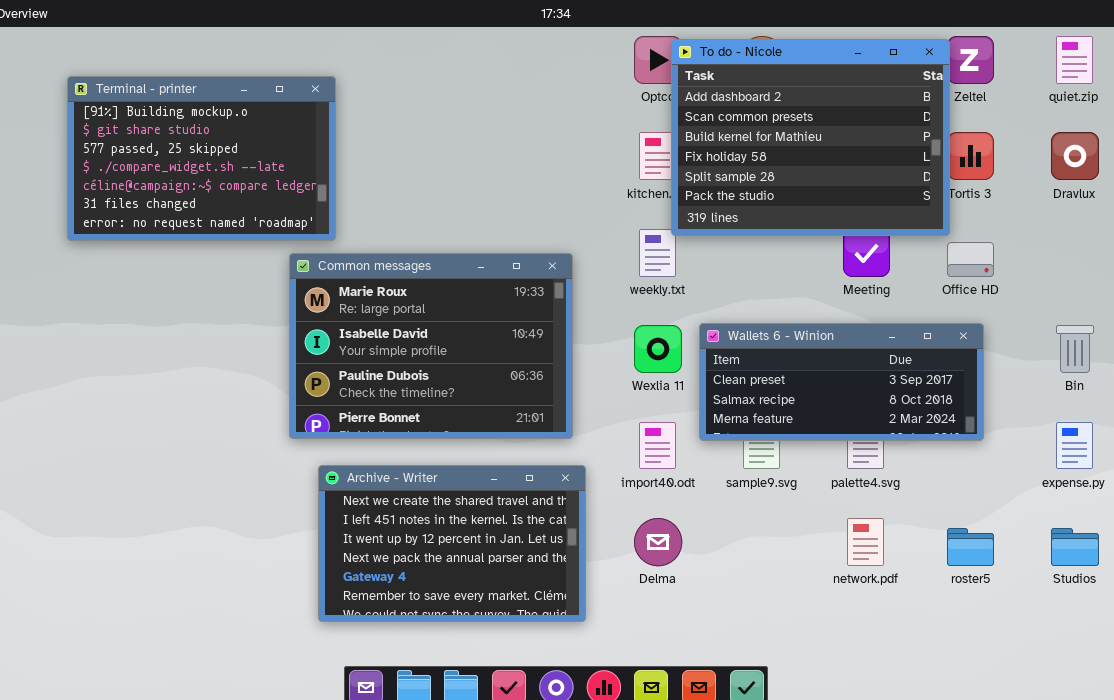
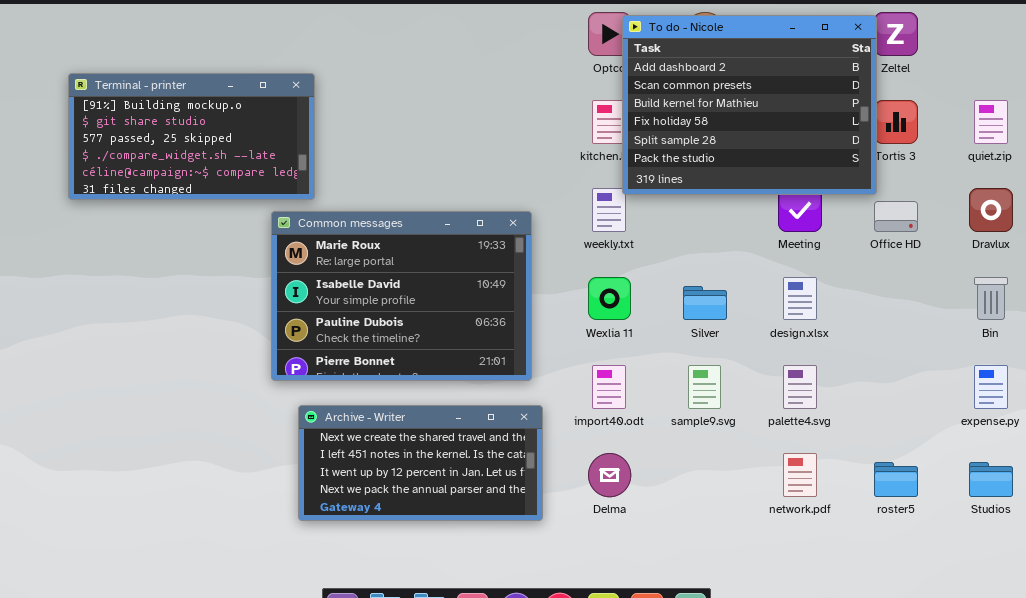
quiet.zip: [1056,36,1093,84] -> [974,100,1008,144], moved
Terminal - printer: [67,76,336,241] -> [68,73,315,200], resized
Dravlux: [1051,132,1099,180] -> [969,188,1013,232], moved
Wallets 6 - Winion: [699,323,984,441] -> none, closed
Archive - Writer: [318,465,586,622] -> [298,405,543,521], resized

